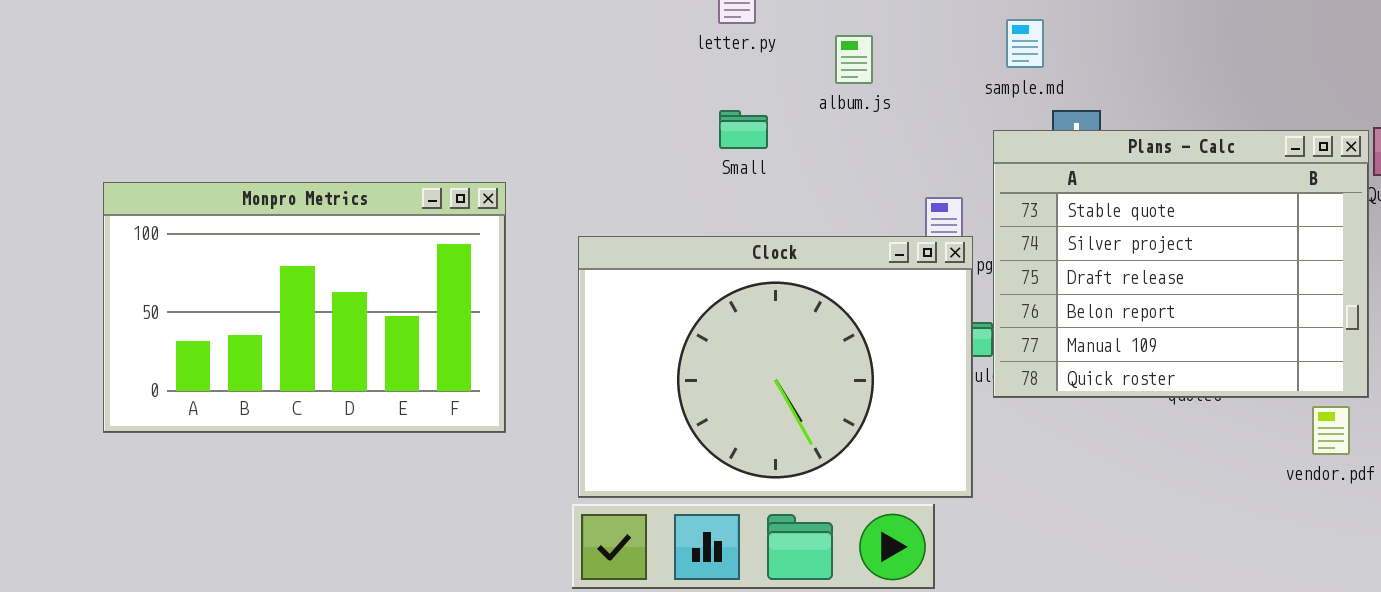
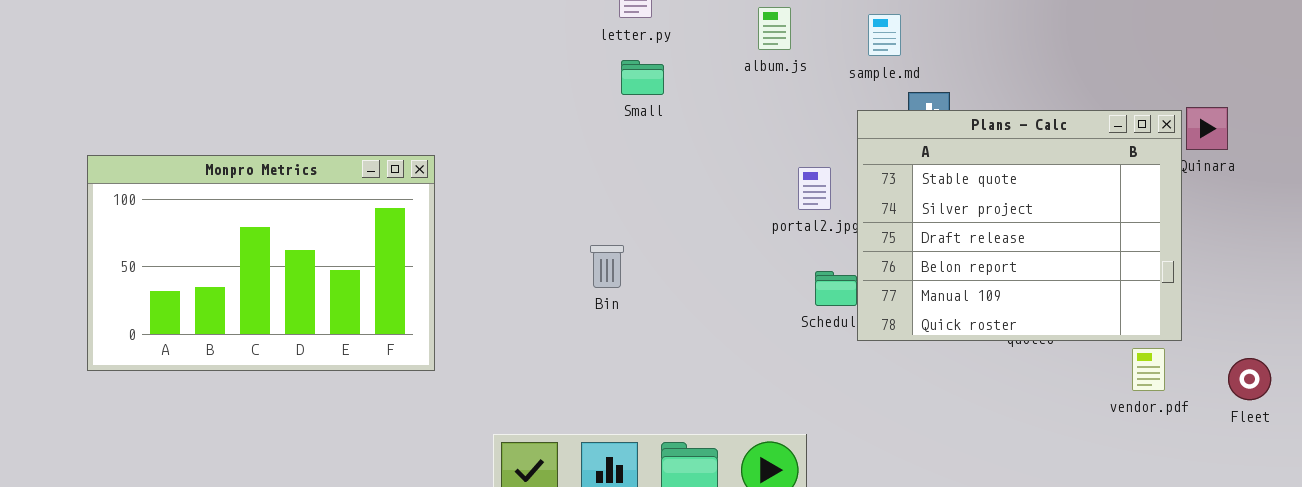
album.js: [835,35,873,84] -> [758,7,791,50], moved
Small: [719,110,768,149] -> [621,60,664,95], moved
Clock: [578,236,973,498] -> none, closed

